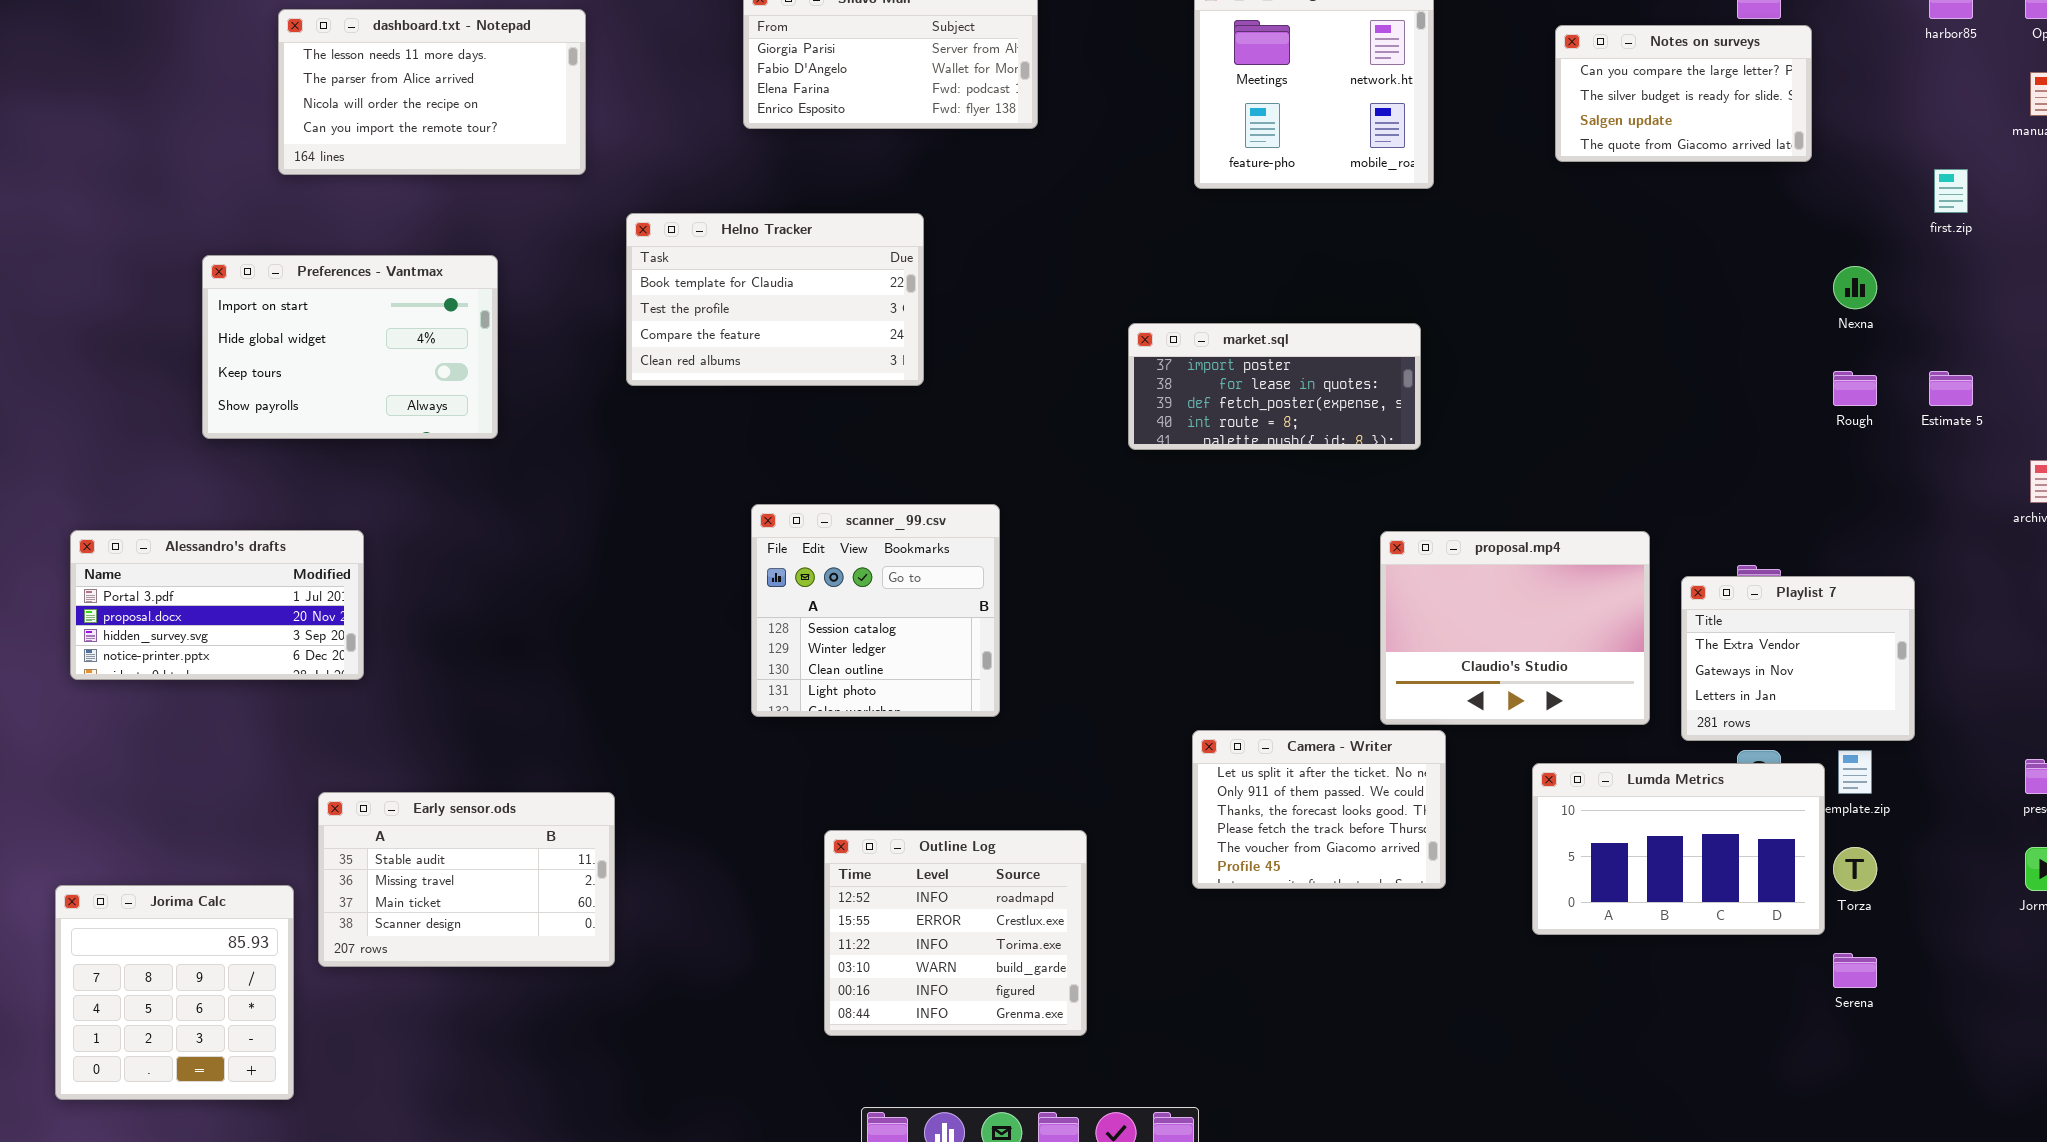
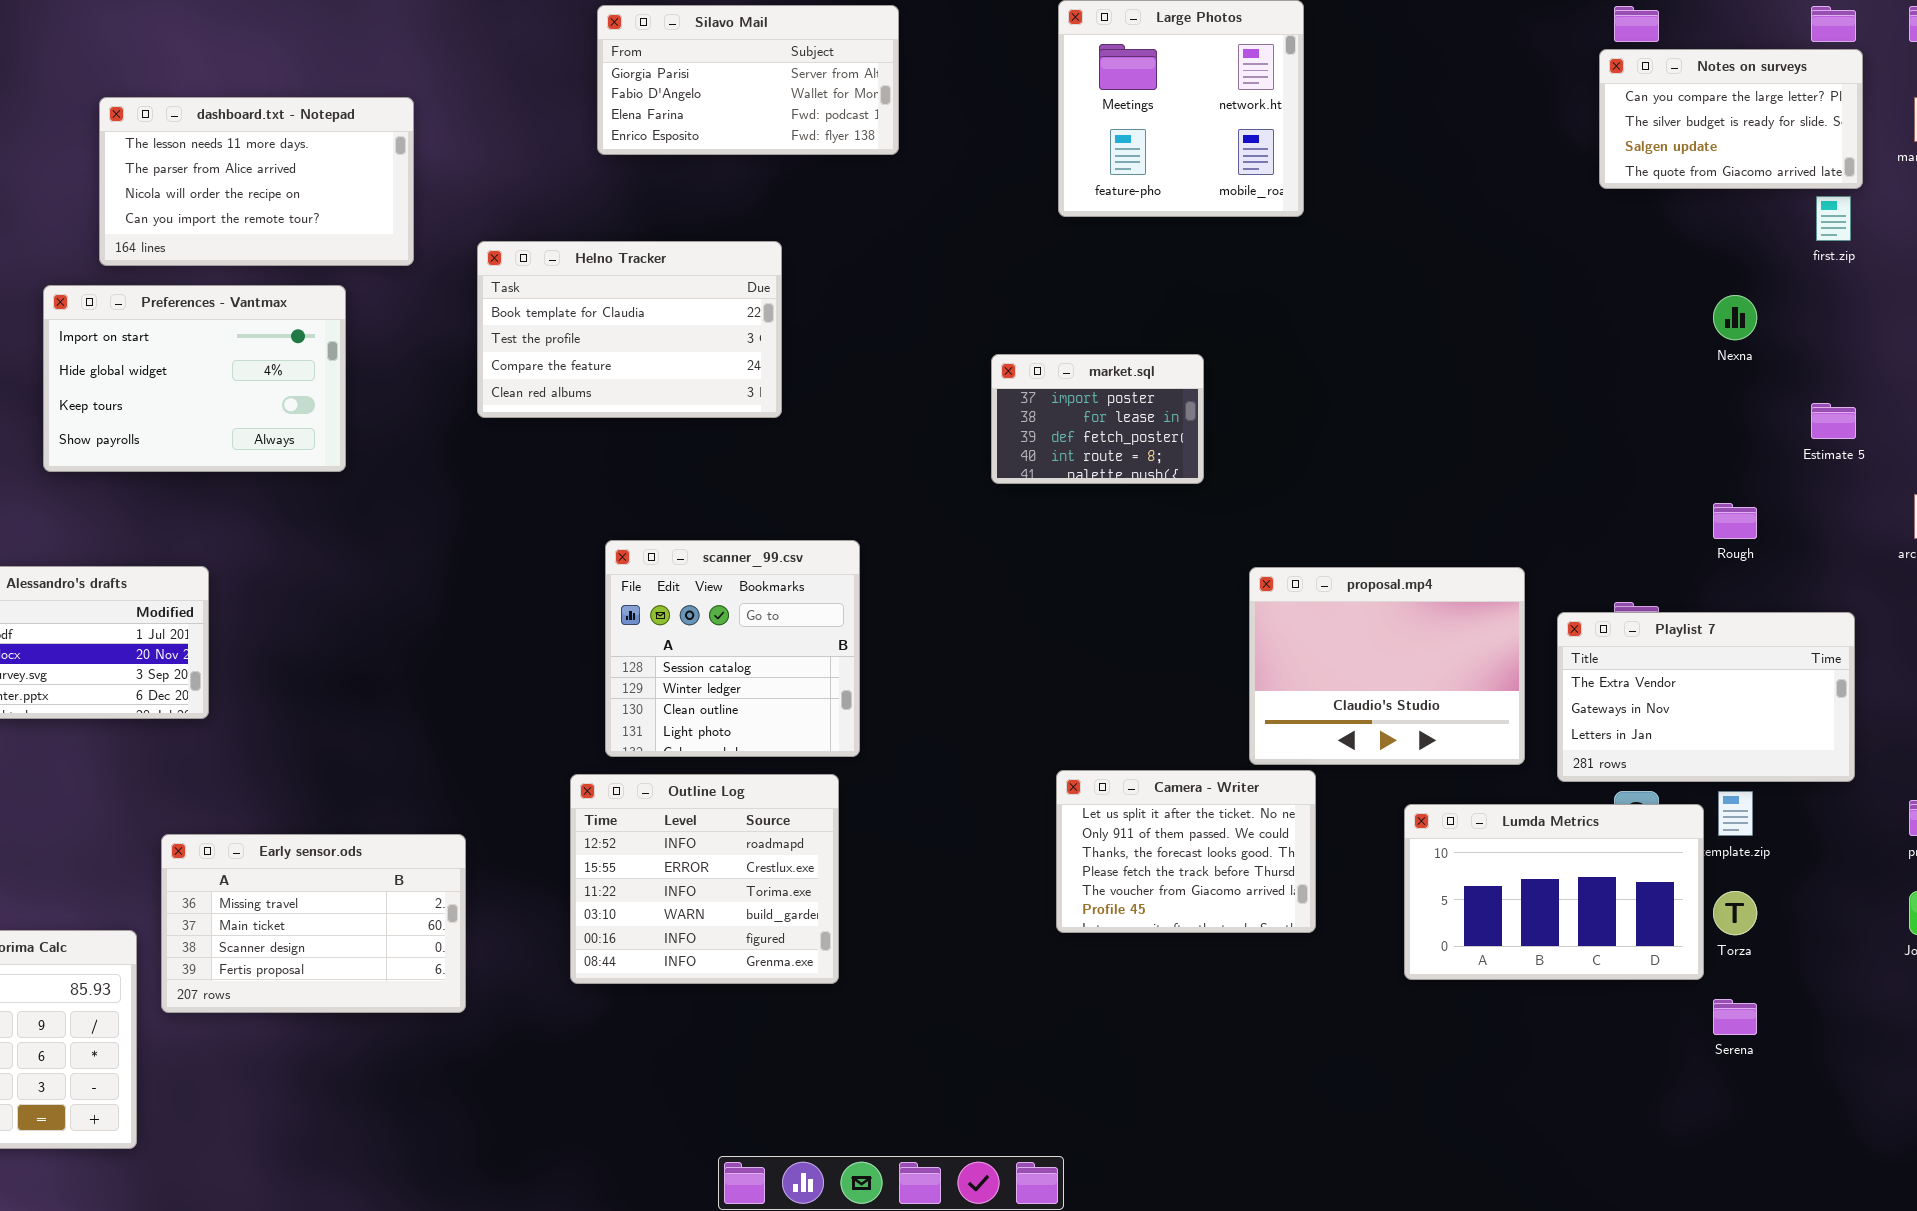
dashboard.txt - Notepad: [278,9,586,175] -> [99,97,414,266], moved
Notes on surveys: [1555,25,1812,162] -> [1599,49,1863,189], moved
market.sql: [1128,323,1421,450] -> [991,354,1204,484], resized
Rough: [1833,371,1877,406] -> [1713,503,1757,539], moved
Playlist 7: [1681,576,1915,741] -> [1557,612,1855,782], resized
Early sensor.ods: [318,792,615,967] -> [161,834,466,1013], scrolled down 1 row
Outline Log: [824,830,1087,1036] -> [570,774,839,984], moved

